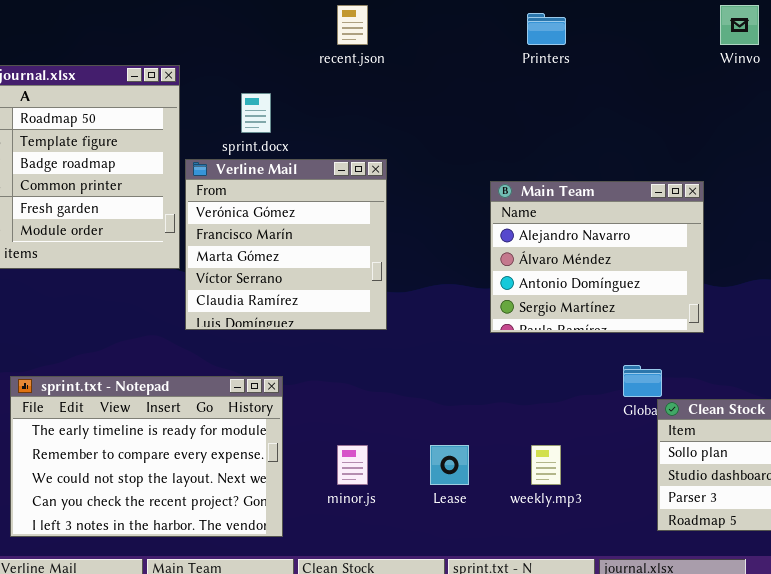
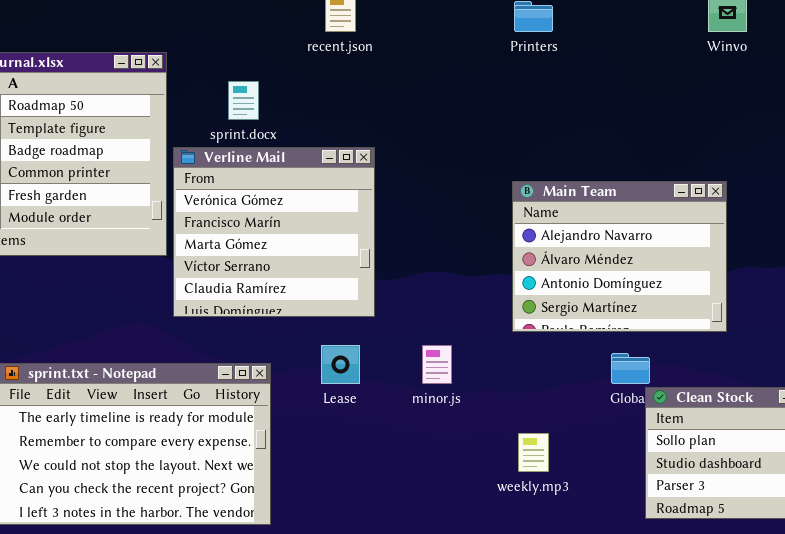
Main Team: [490,181,704,333] -> [512,181,727,332], moved
minor.js: [337,445,368,485] -> [422,345,452,384], moved
Lease: [430,445,469,485] -> [321,345,360,384], moved

